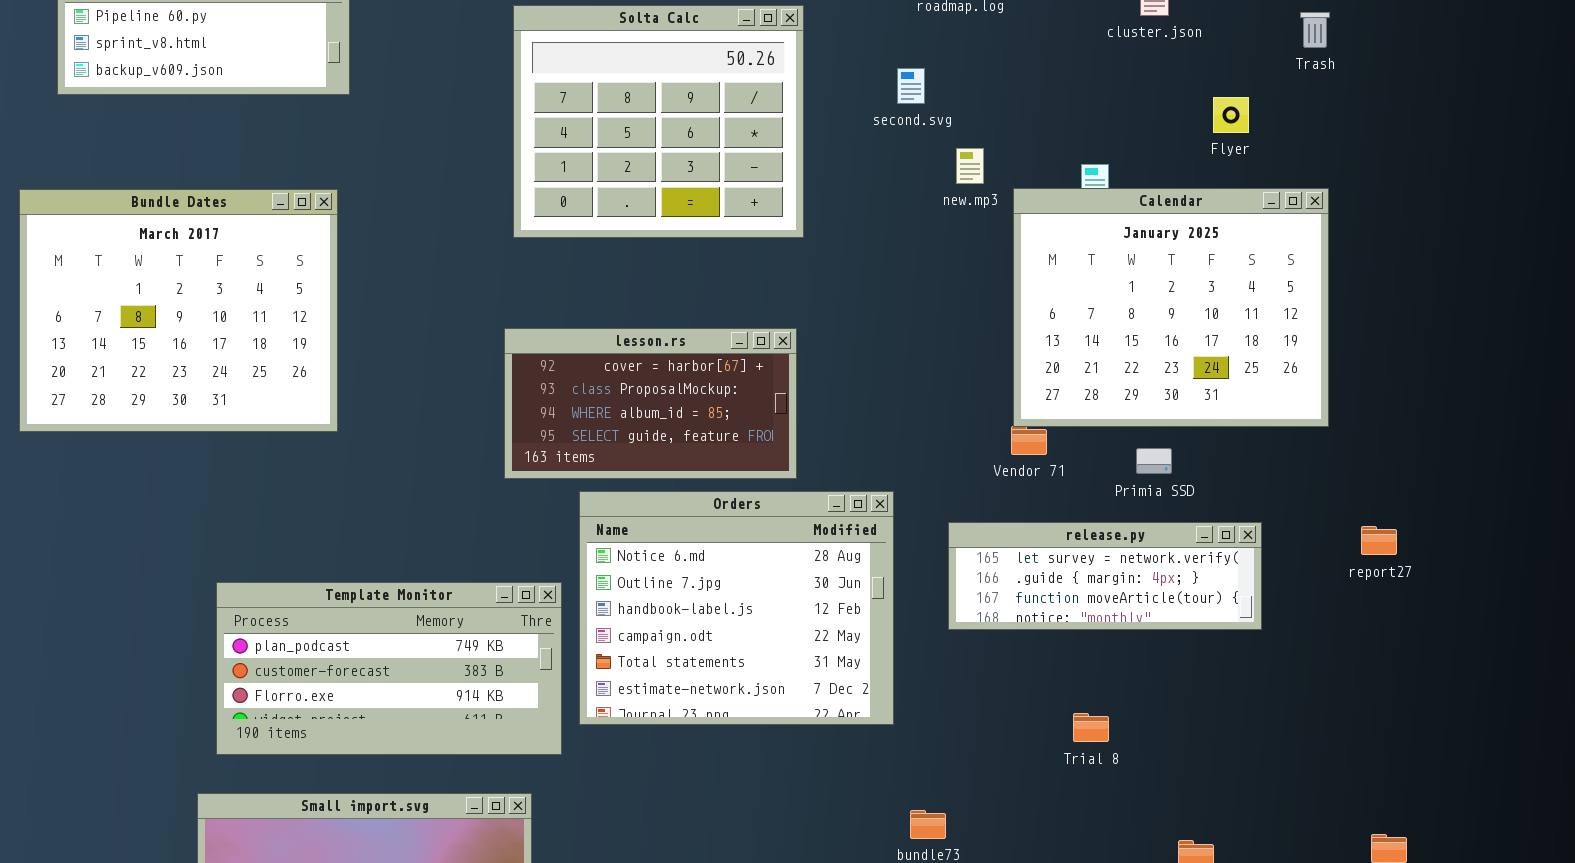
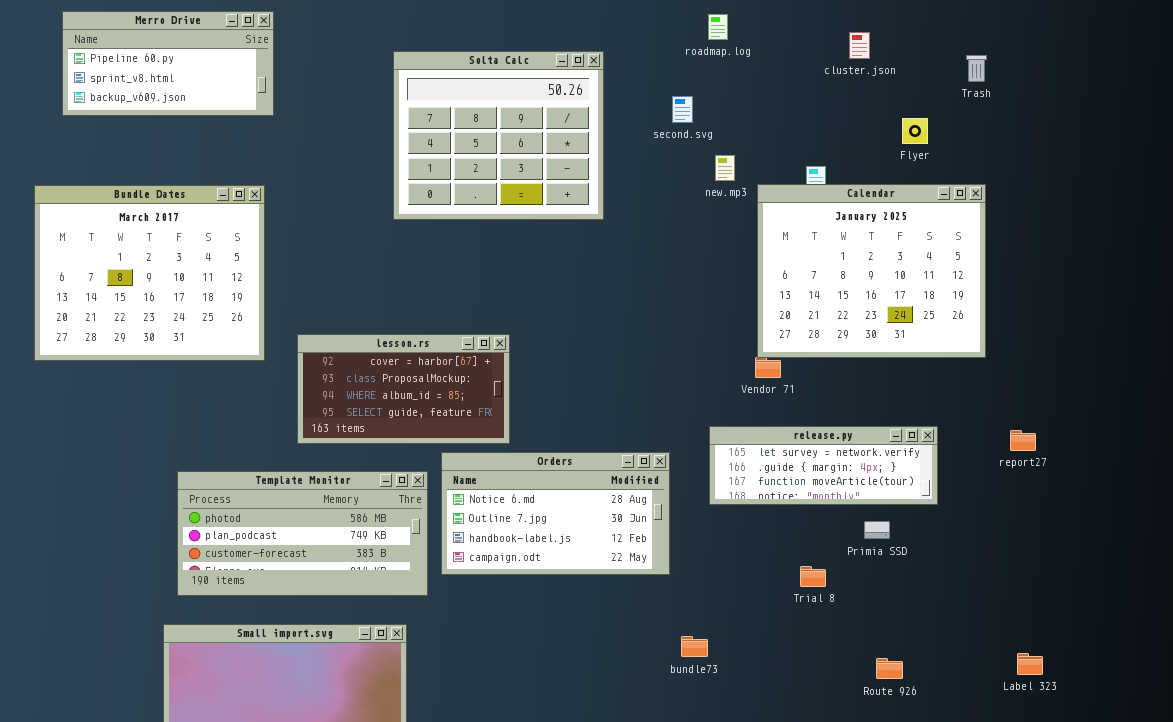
lesson.rs: [504,328,797,479] -> [297,334,510,444], moved
Primia SSD: [1136,448,1172,474] -> [864,521,890,539], moved
Orders: [579,491,894,725] -> [441,452,670,575], resized
Template Monitor: [216,582,562,755] -> [177,471,428,596], scrolled up 1 row

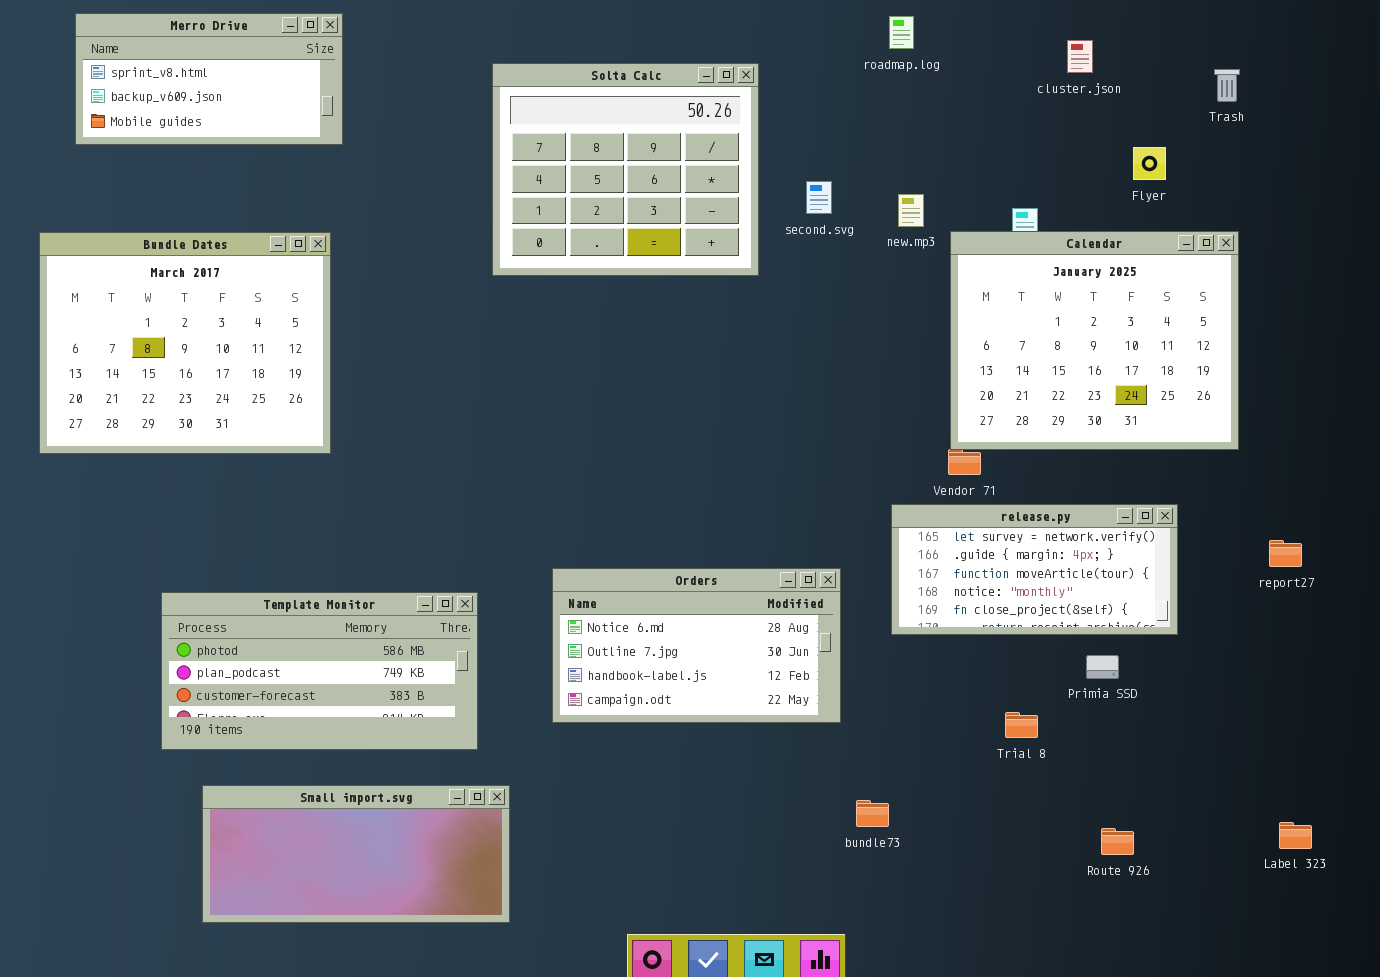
Merro Drive: [62,11,274,116] -> [75,13,343,145], scrolled down 1 row
second.svg: [672,96,693,123] -> [806,181,832,214], moved
lesson.rs: [297,334,510,444] -> none, closed
release.py: [709,426,938,505] -> [891,504,1178,635], resized
Template Monitor: [177,471,428,596] -> [161,592,478,750], moved

